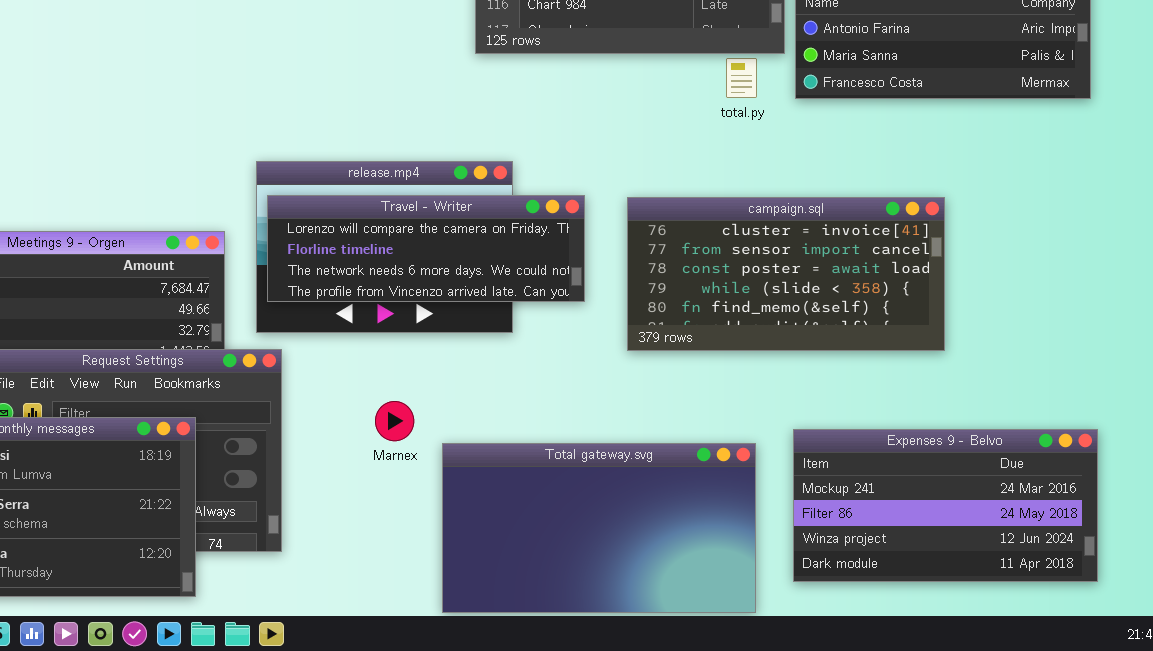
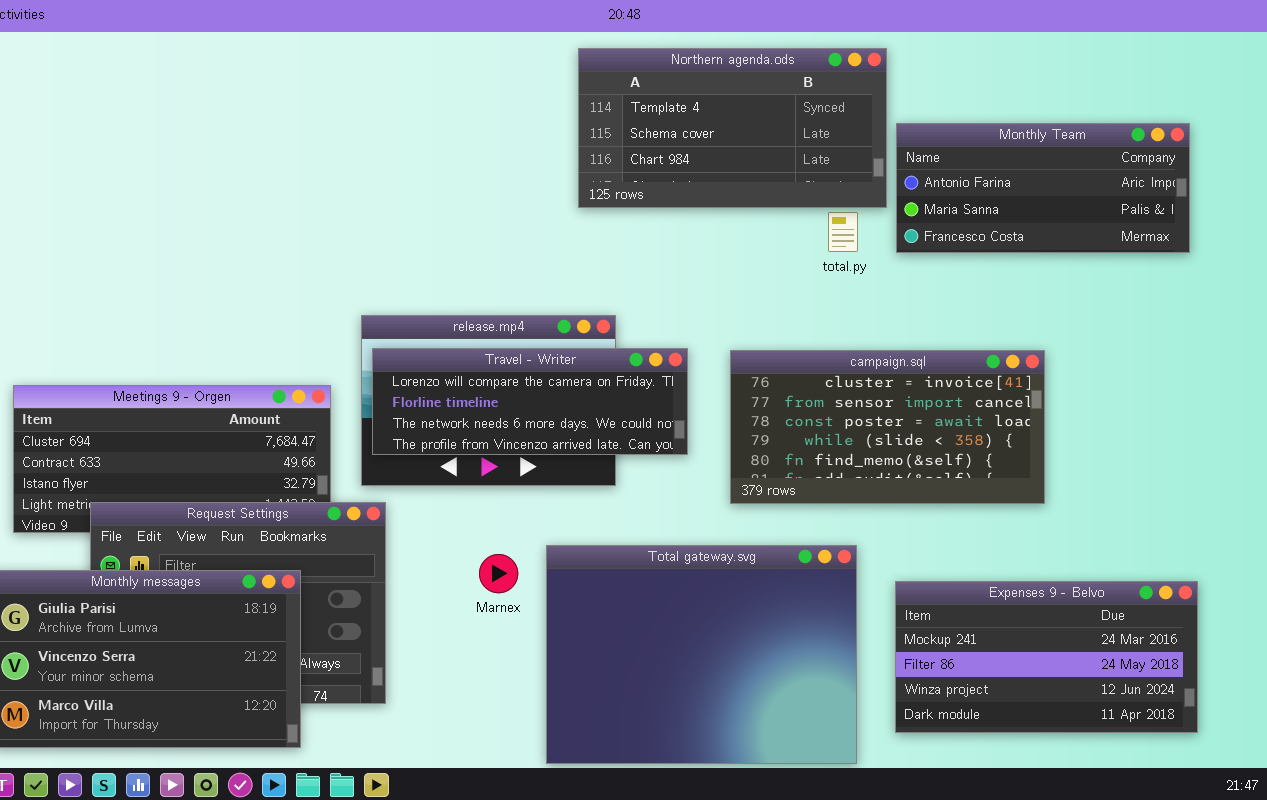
Total gateway.svg: [442,443,756,613] -> [546,545,857,764], resized

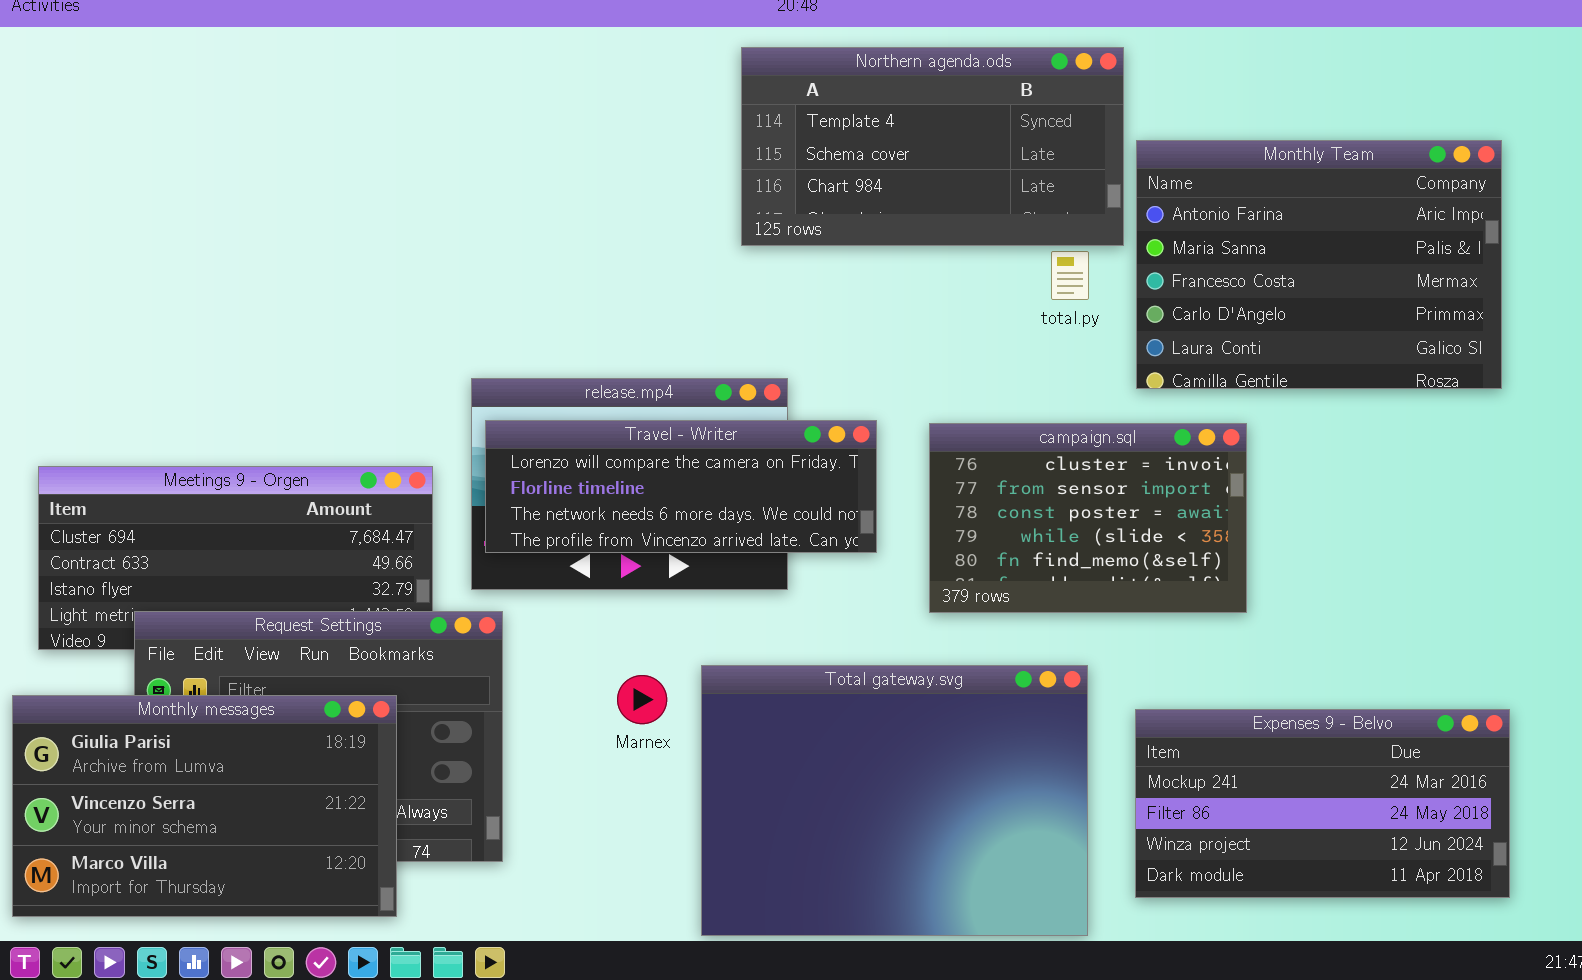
Monthly Team: [896,123,1190,253] -> [1136,140,1502,389], resized
campaign.sql: [730,350,1045,504] -> [929,423,1247,613], resized

